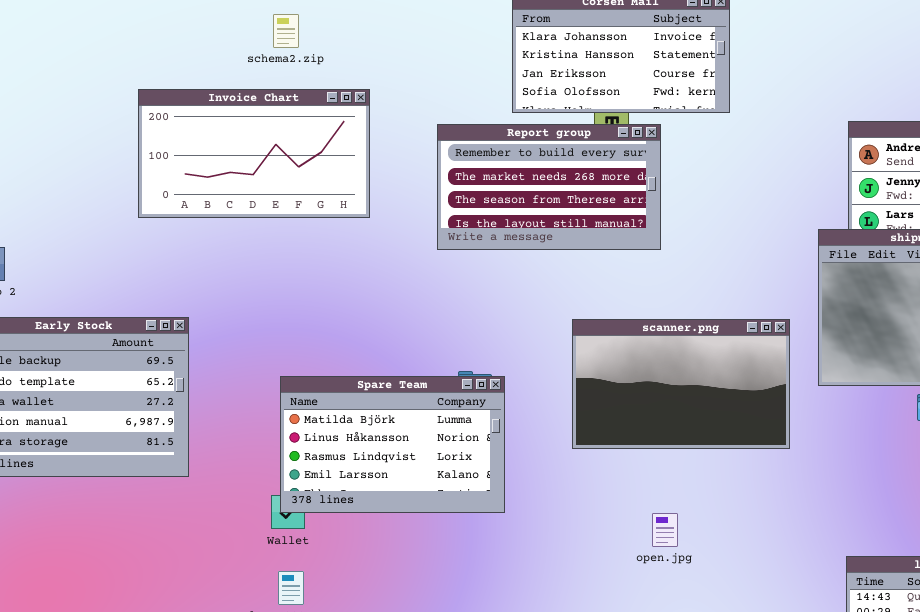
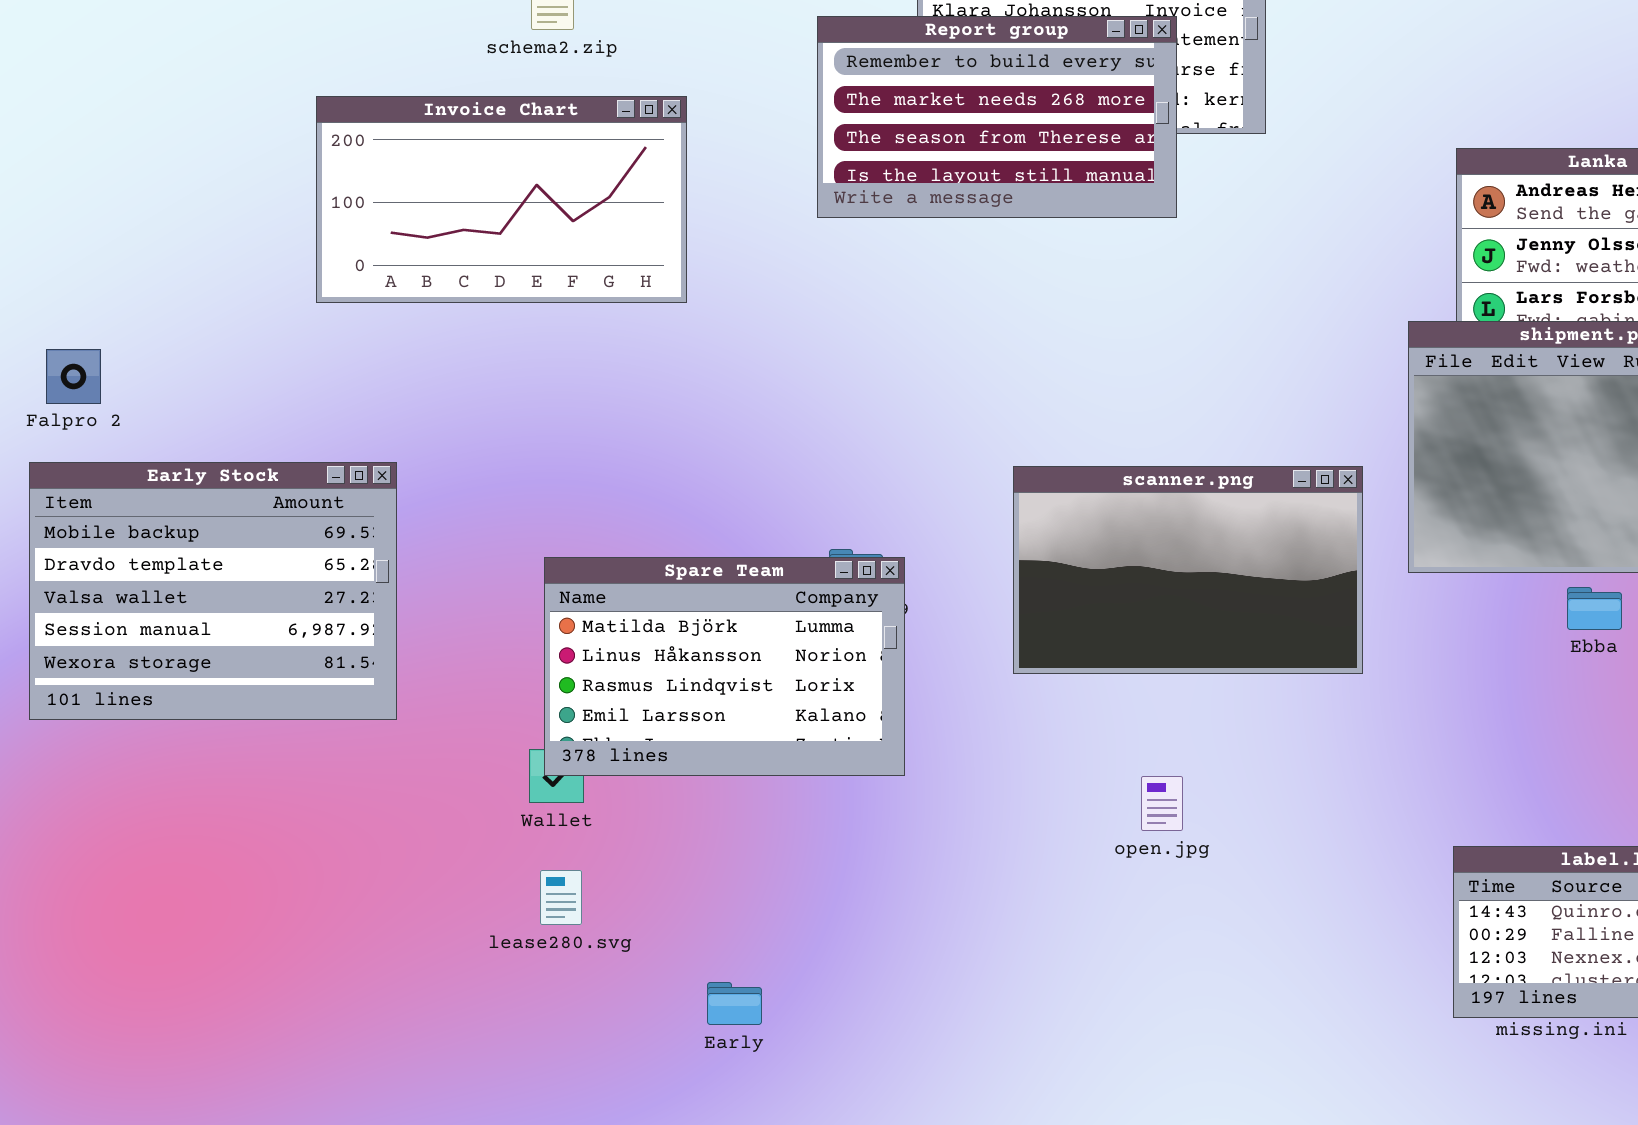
Report group: [437,124,661,250] -> [817,16,1177,218], moved

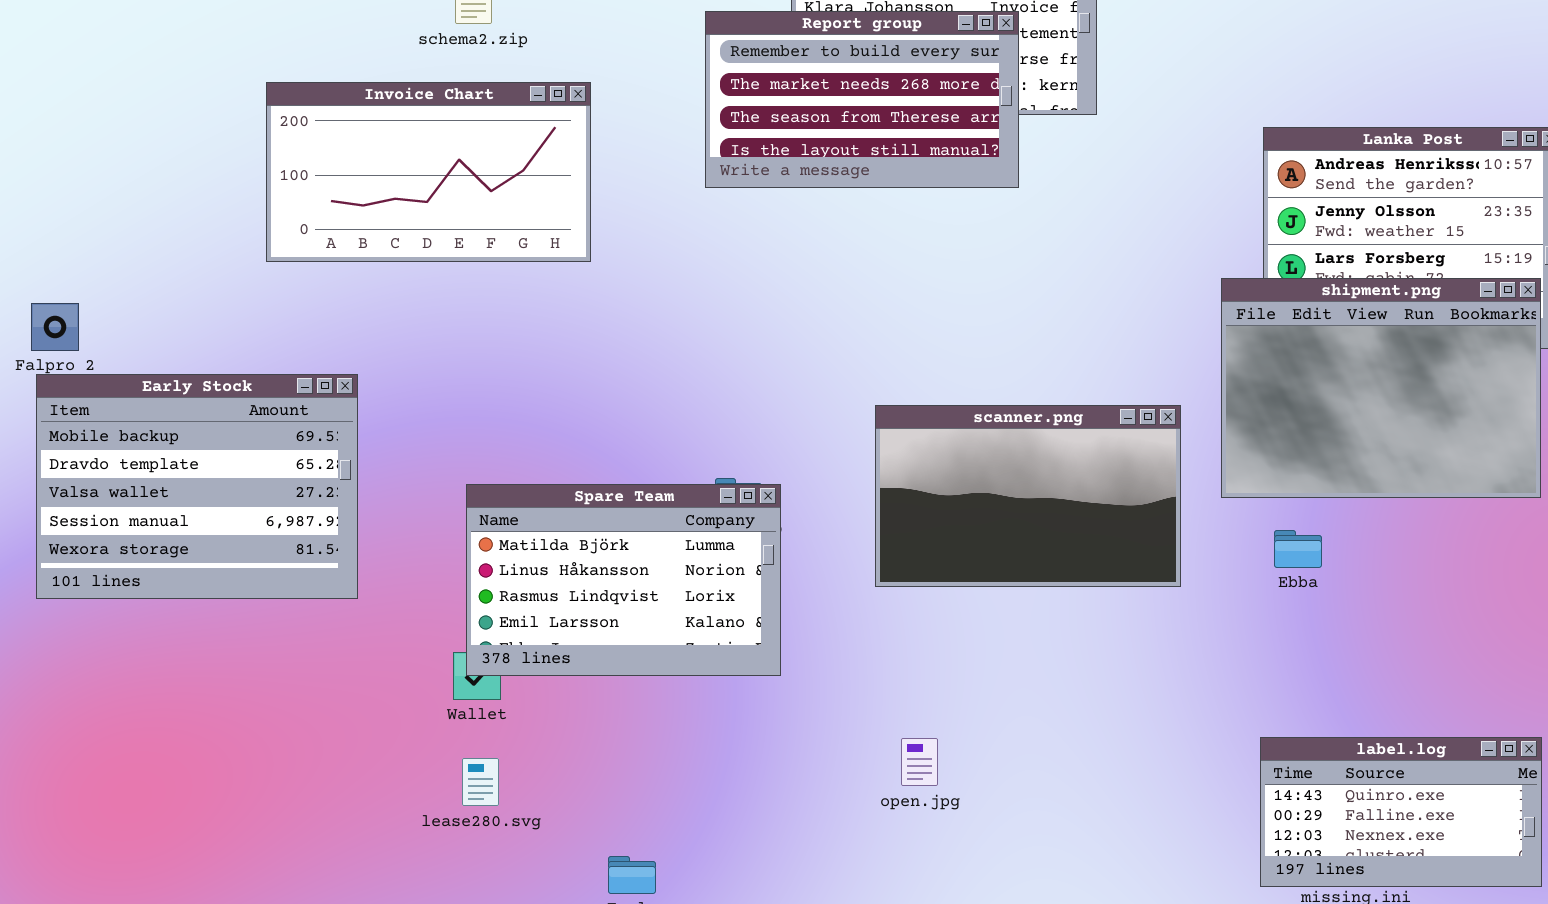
Early Stock: [29,462,397,720] -> [36,374,358,599], moved
Ebba: [1567,587,1622,630] -> [1274,530,1322,568], moved
open.jpg: [1141,776,1183,831] -> [901,738,938,786], moved

